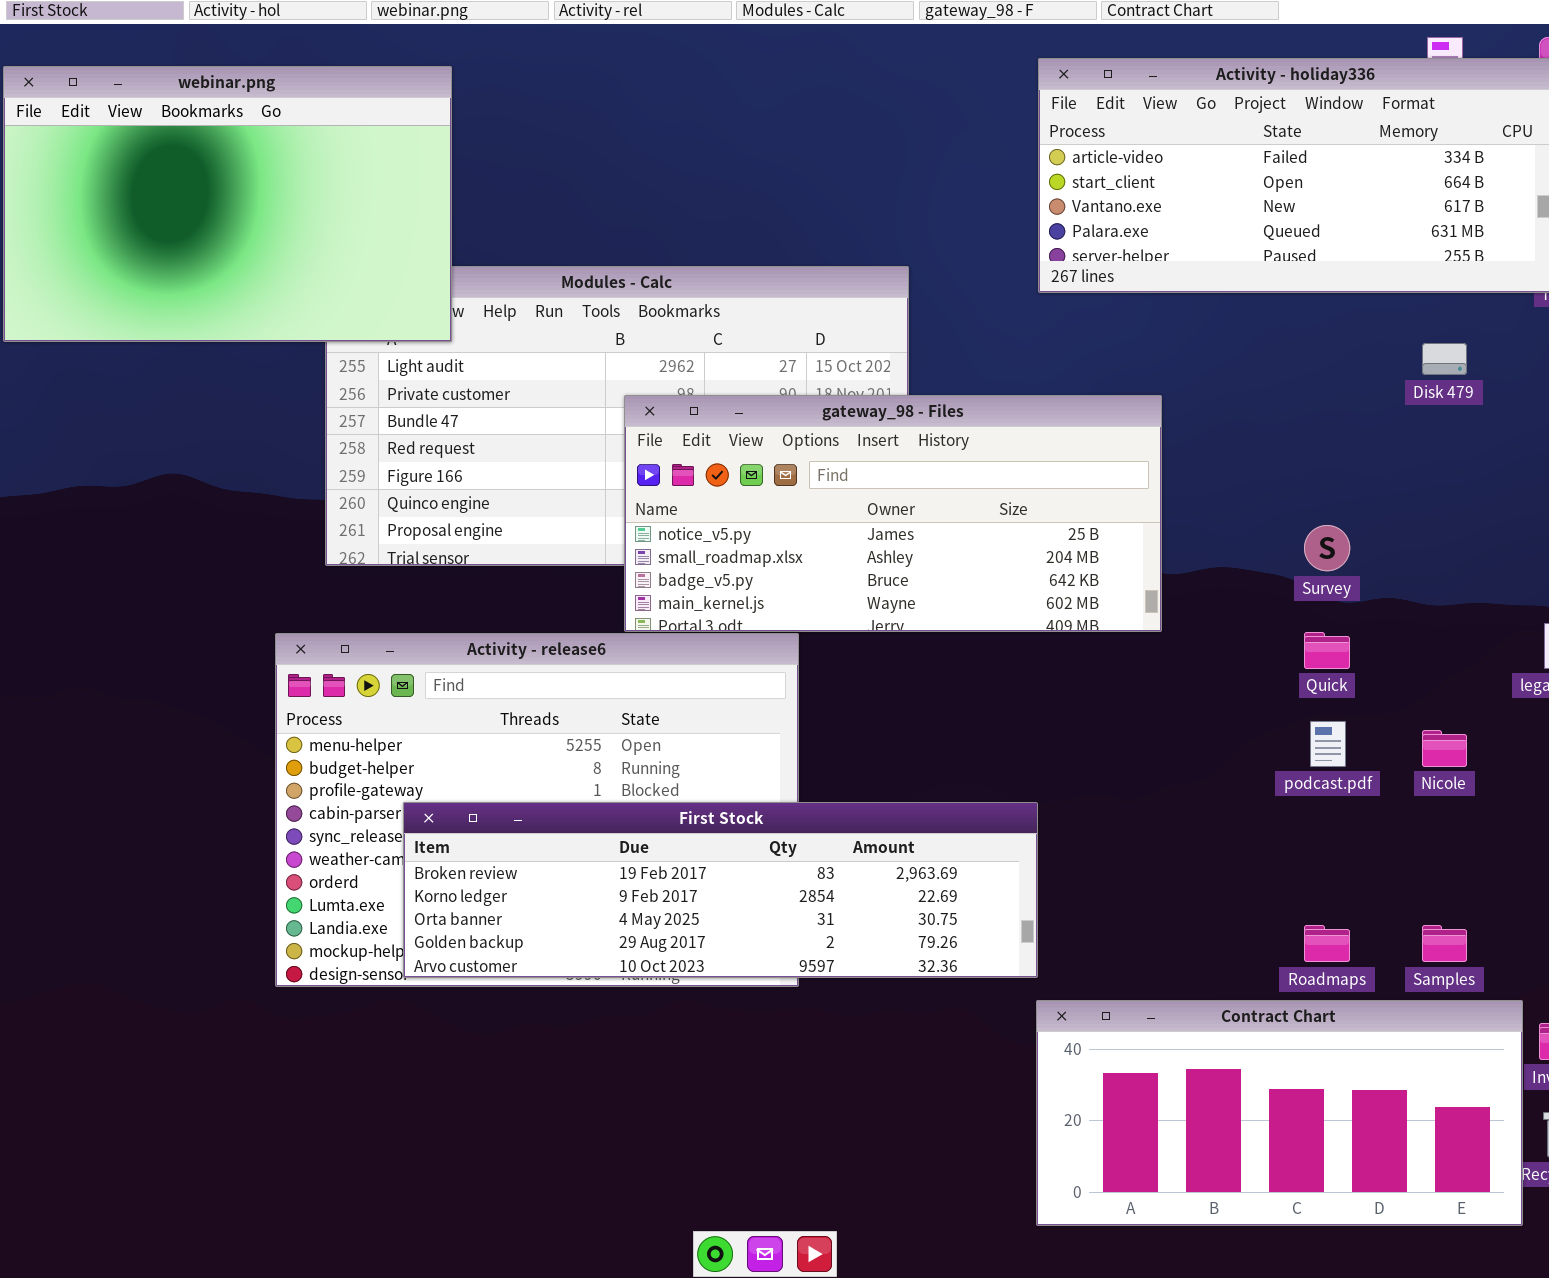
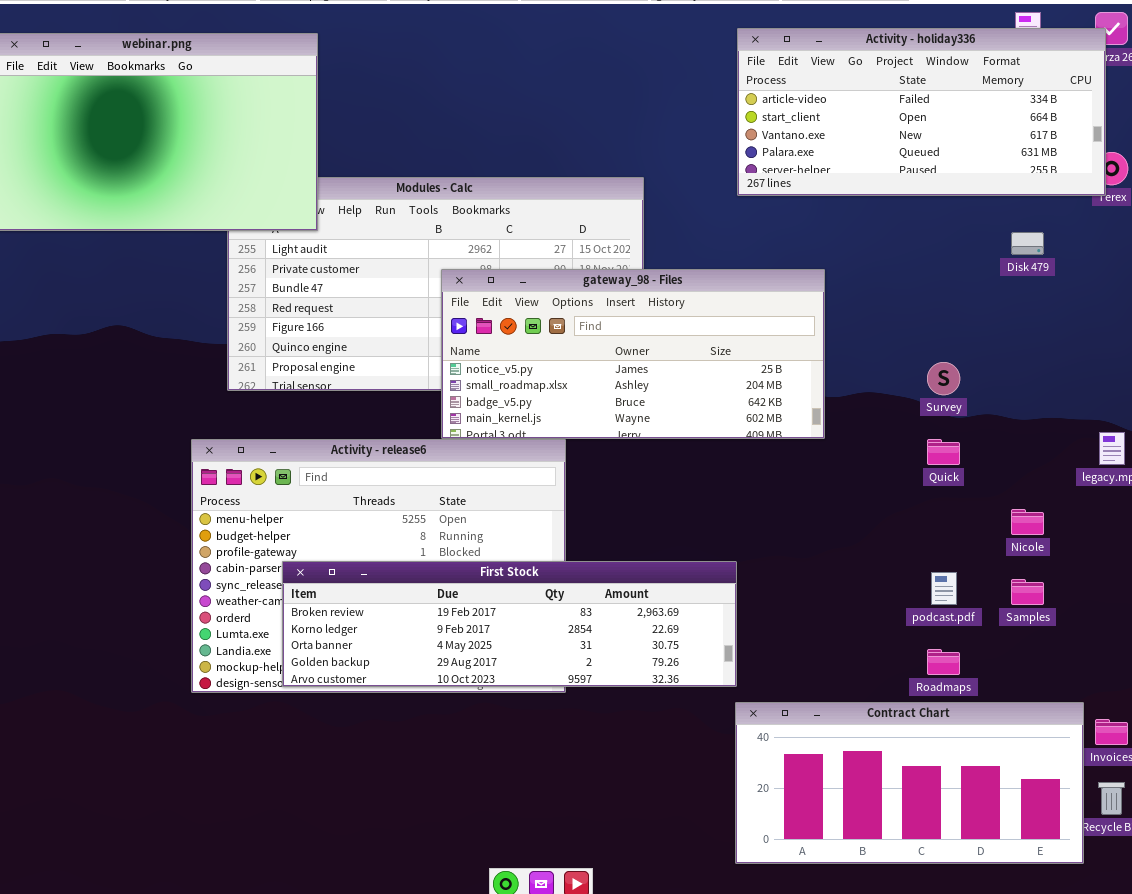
podcast.pdf: [1310,721,1346,767] -> [931,572,957,605], moved
Samples: [1422,925,1467,962] -> [1011,579,1044,605], moved

